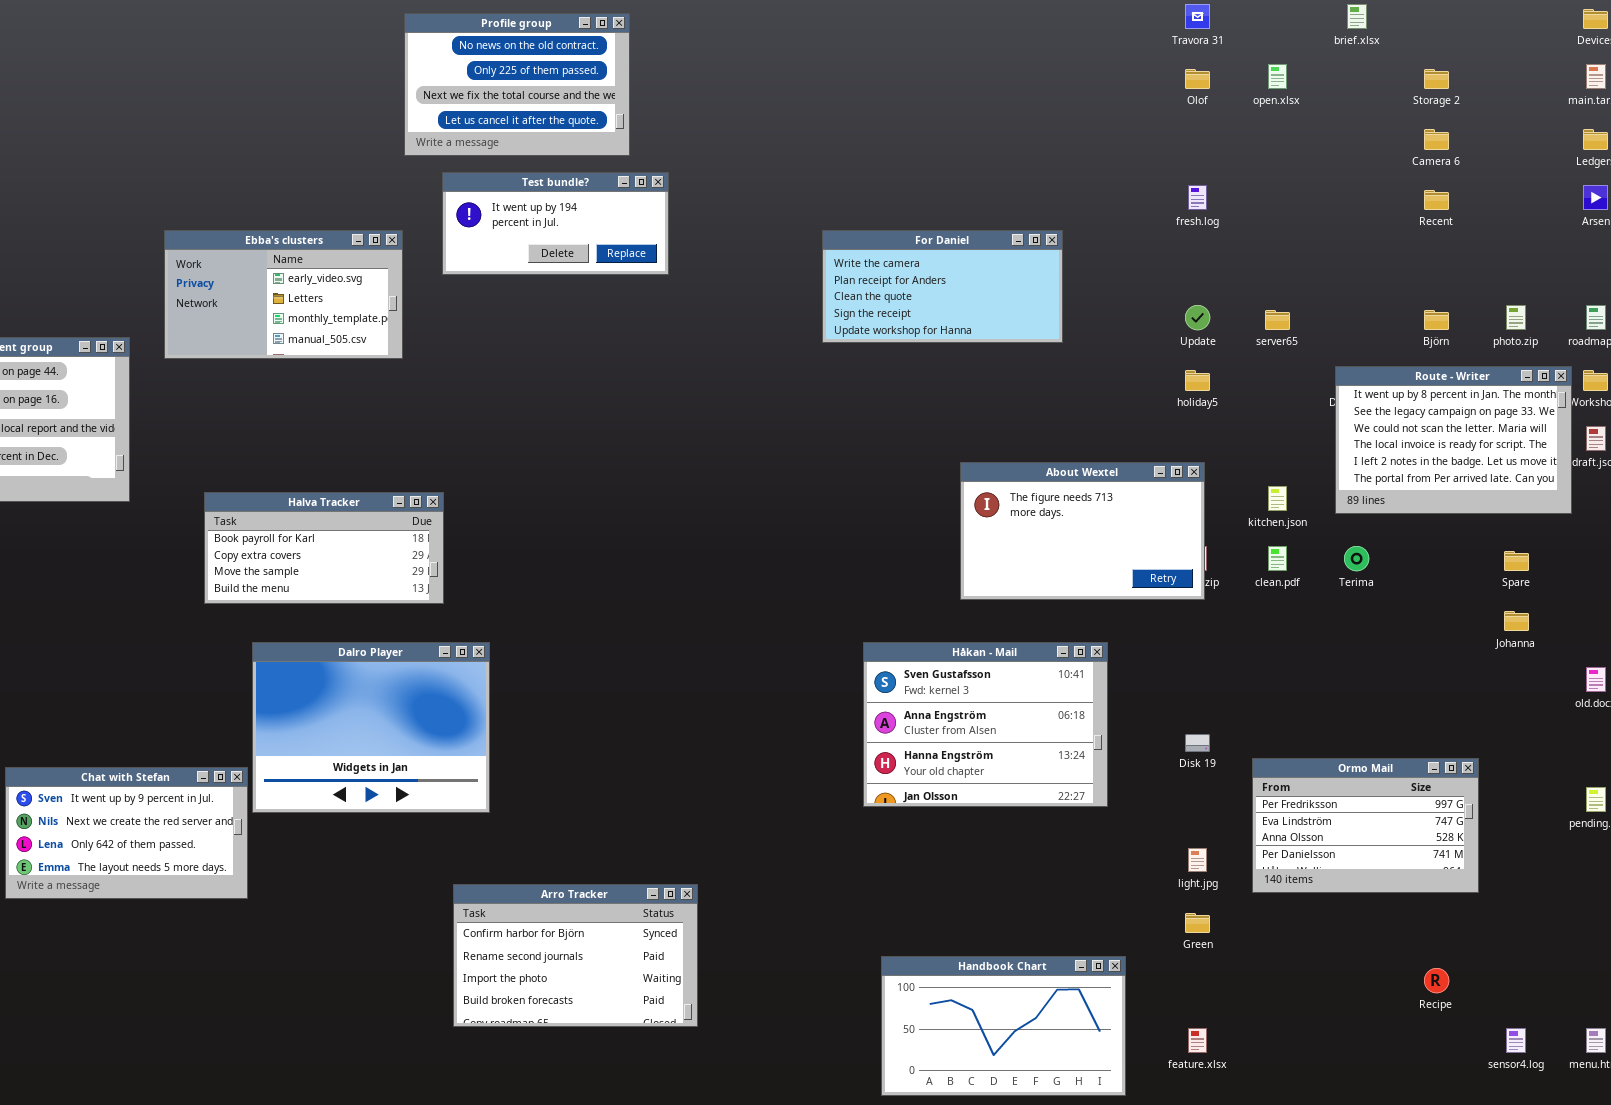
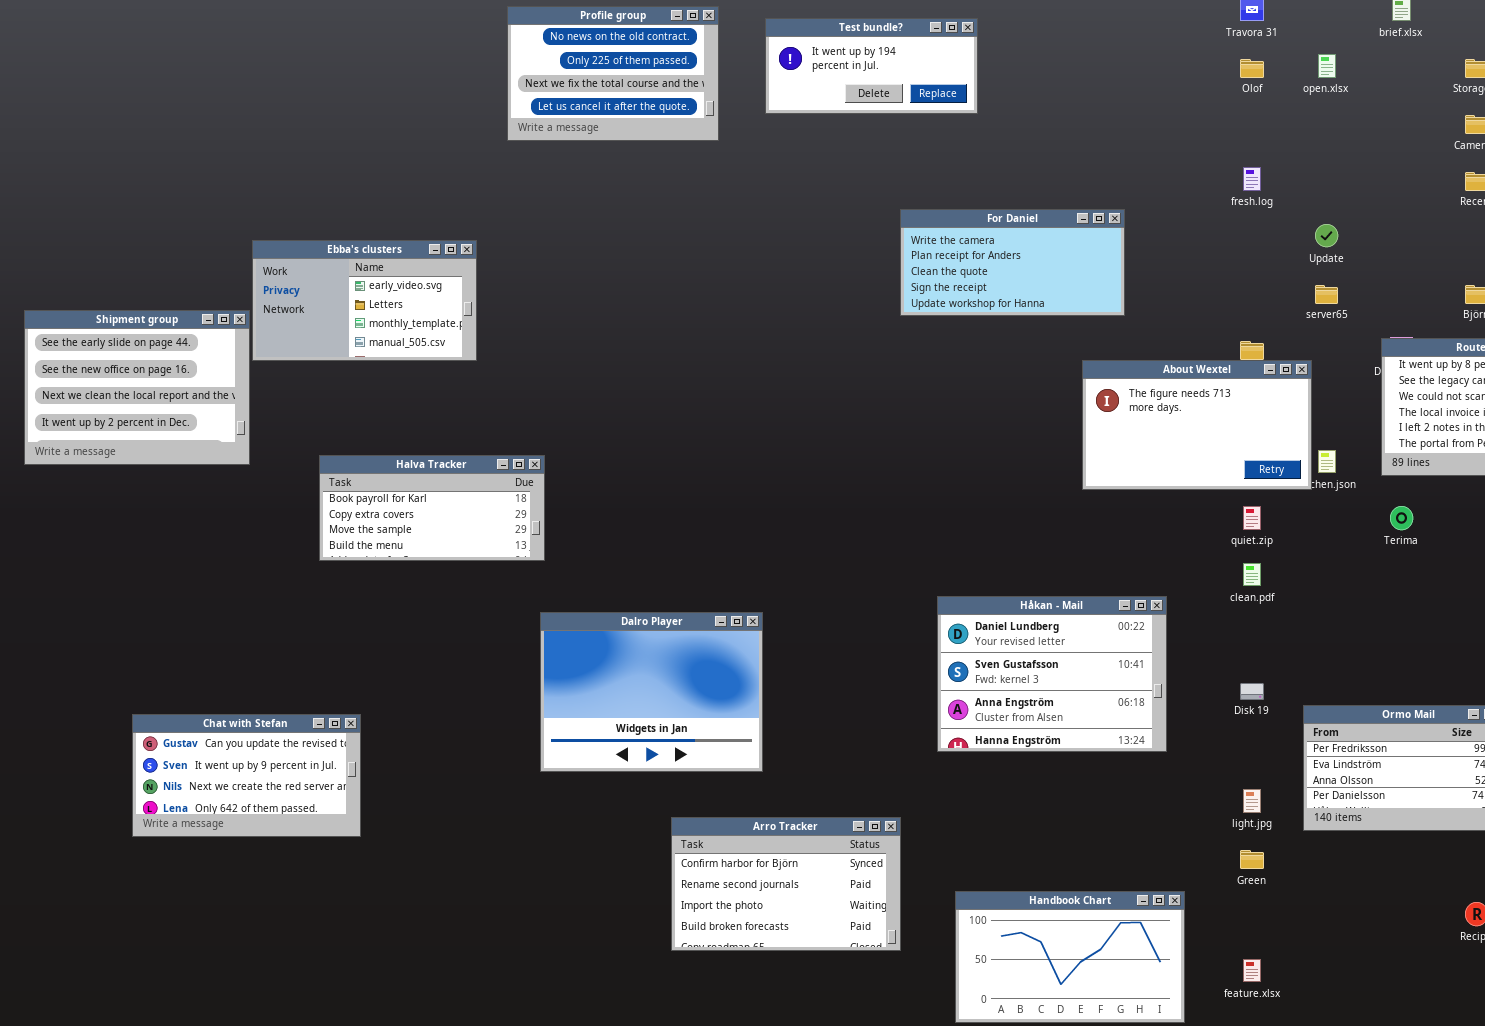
Test bundle?: [442,172,669,275] -> [765,18,978,114], moved
Ebba's clusters: [164,230,403,359] -> [252,240,477,361], moved
Update: [1185,305,1210,330] -> [1315,224,1338,247], moved
About Wextel: [960,462,1205,600] -> [1082,360,1312,490], moved
clean.pdf: [1268,546,1287,571] -> [1243,563,1261,586], moved
Dalro Player: [252,642,490,813] -> [540,612,763,772], moved
Håkan - Mail: [863,642,1108,807] -> [937,596,1167,752], scrolled up 1 row
Chat with Stefan: [5,767,248,899] -> [132,714,361,837], scrolled up 1 row
Arro Tracker: [453,884,698,1027] -> [671,817,901,951], moved

